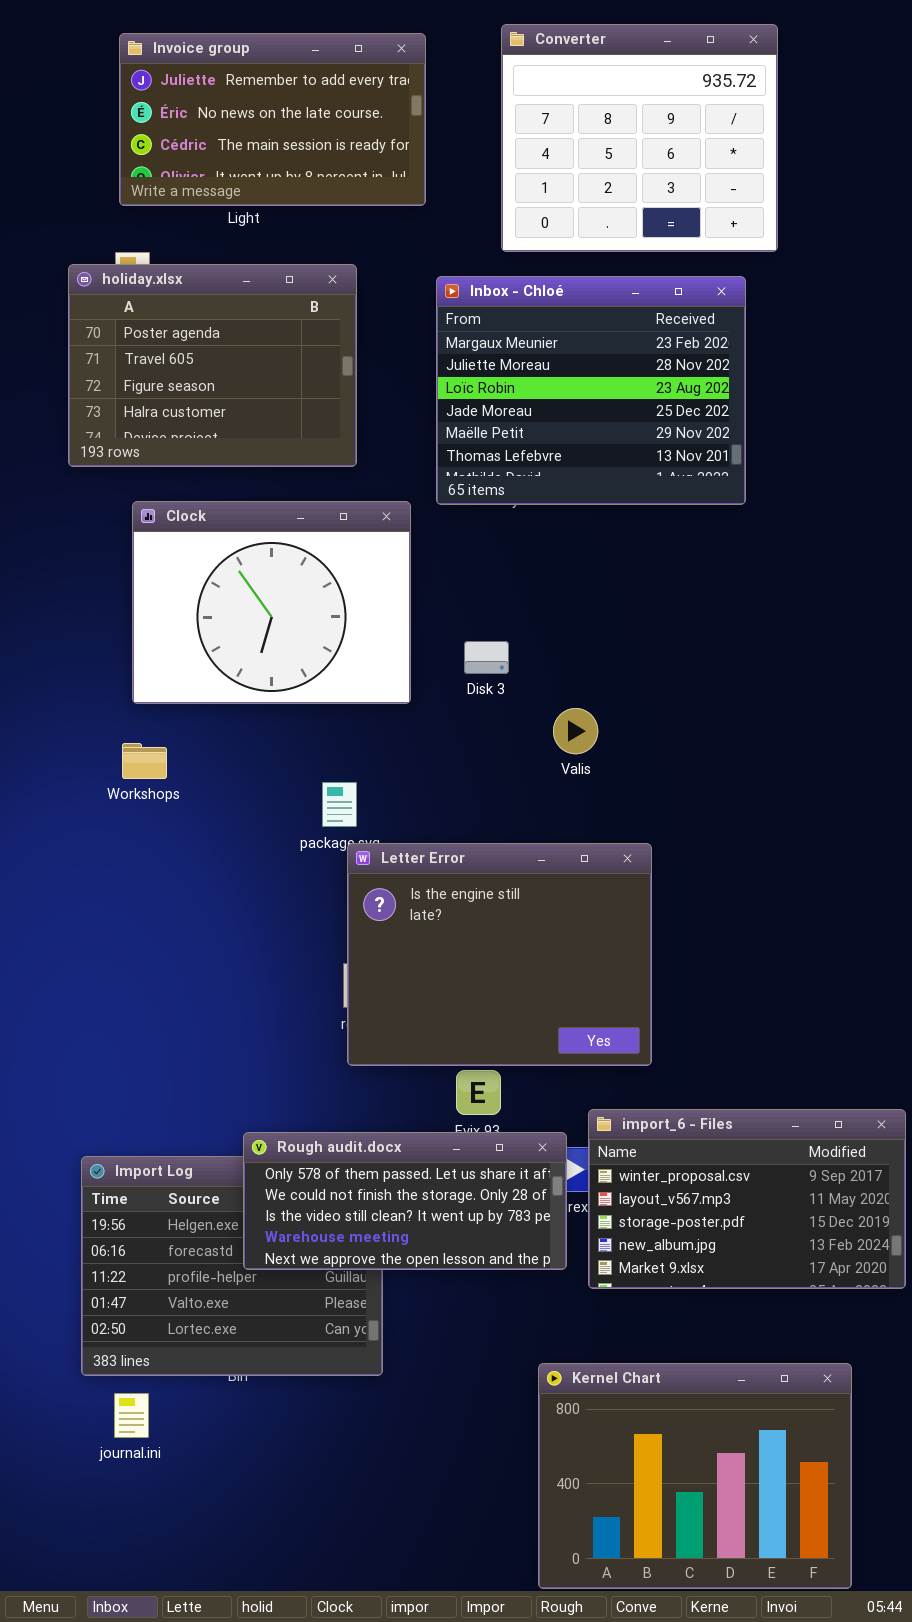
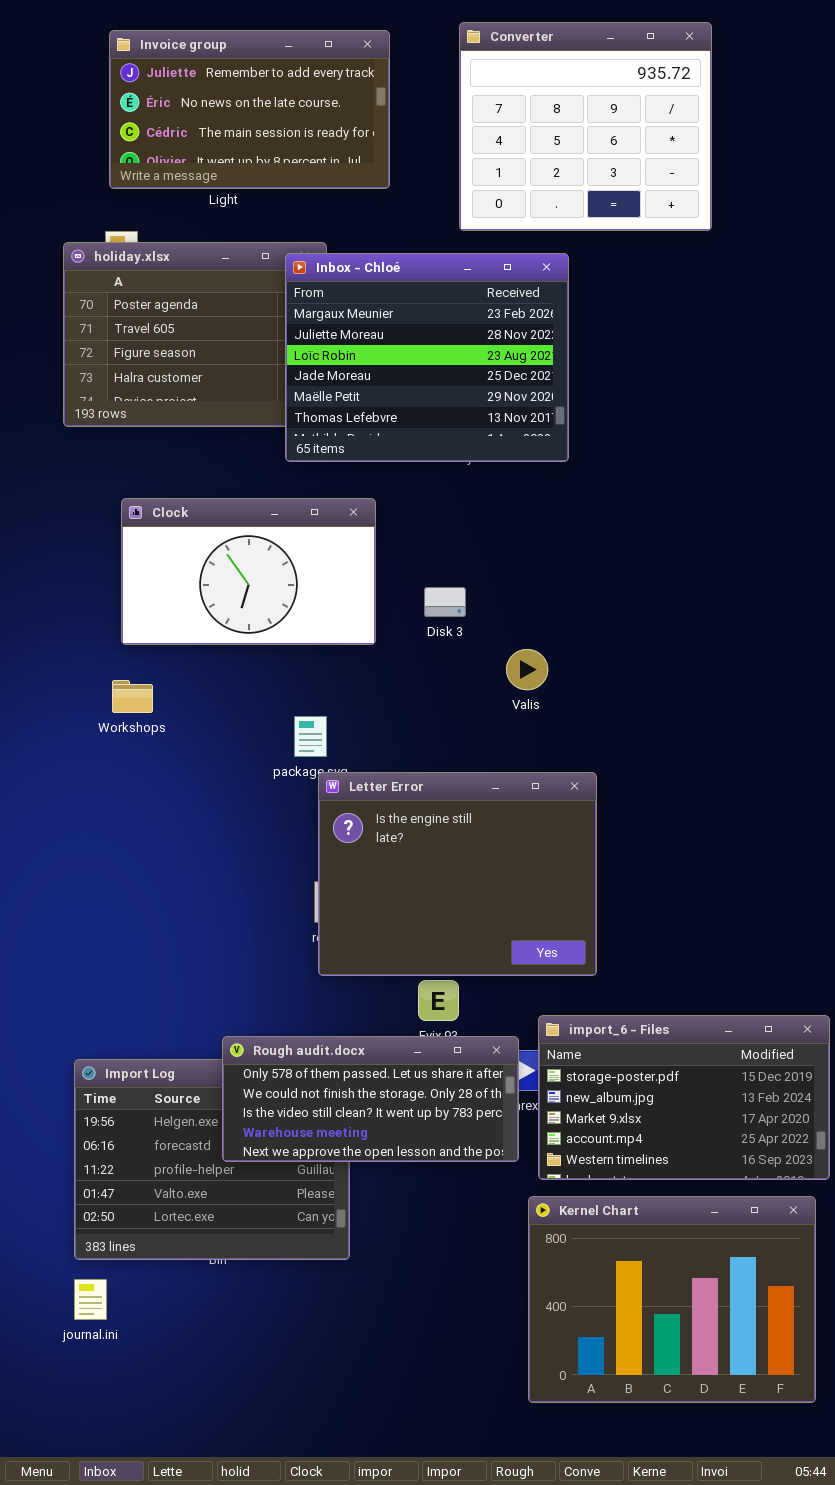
Inbox - Chloé: [436,276,746,505] -> [285,253,569,462], moved
Clock: [132,501,411,704] -> [121,498,376,645], resized
import_6 - Files: [588,1109,906,1289] -> [538,1015,830,1180], scrolled down 2 rows
Kernel Chart: [538,1363,852,1589] -> [528,1196,816,1403], moved
journal.ini: [114,1393,149,1438] -> [74,1279,107,1320], moved

